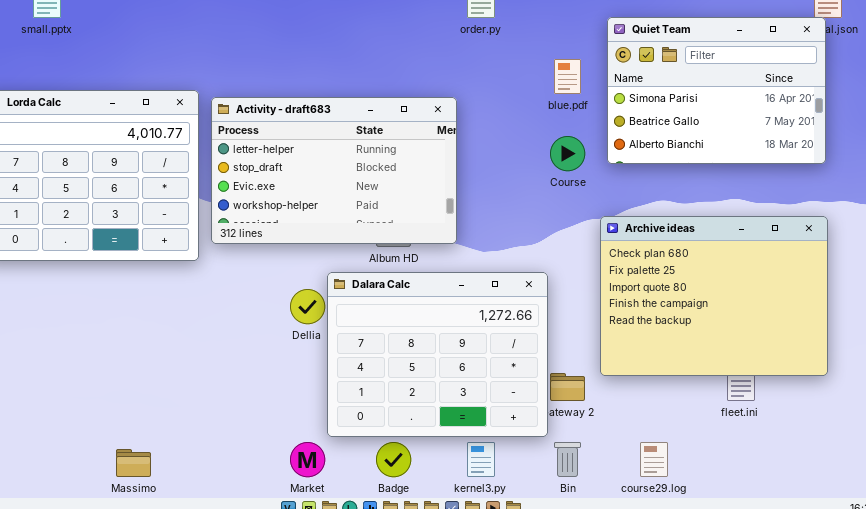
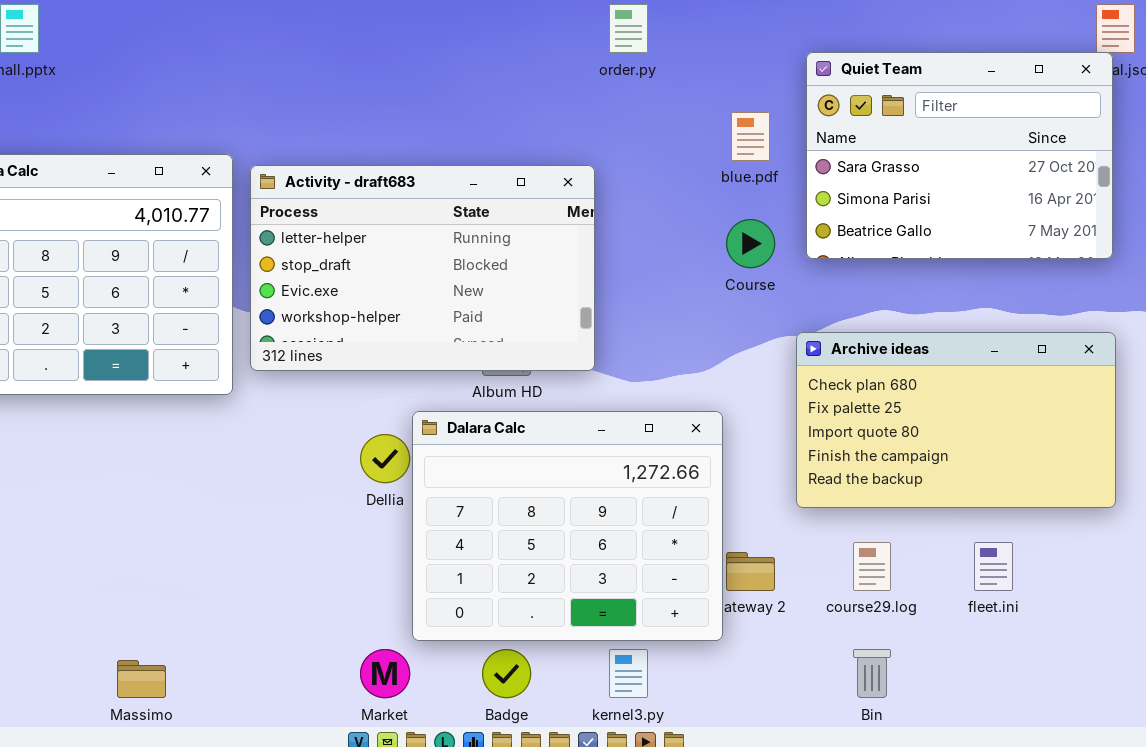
Quiet Team: [607,17,826,164] -> [806,52,1113,259], scrolled up 1 row
Archive ideas: [600,216,828,376] -> [796,332,1116,508], resized
Bin: [554,442,581,477] -> [853,649,891,698], moved
course29.log: [640,442,668,477] -> [853,542,891,591], moved

